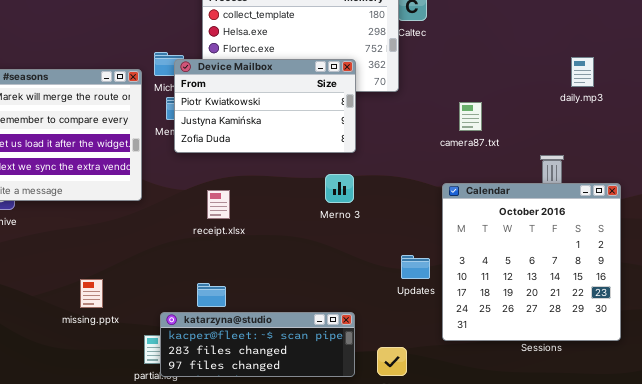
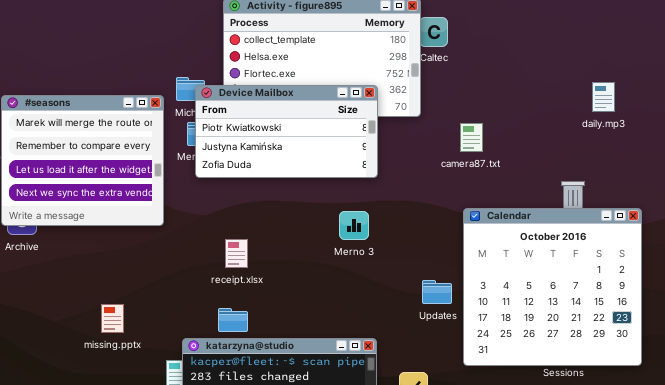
camera87.txt: [459,102,482,131] -> [460,123,483,152], moved
Merno 3: [325,174,354,203] -> [339,211,369,240], moved
receipt.xlsx: [207,190,230,219] -> [225,239,248,268], moved

